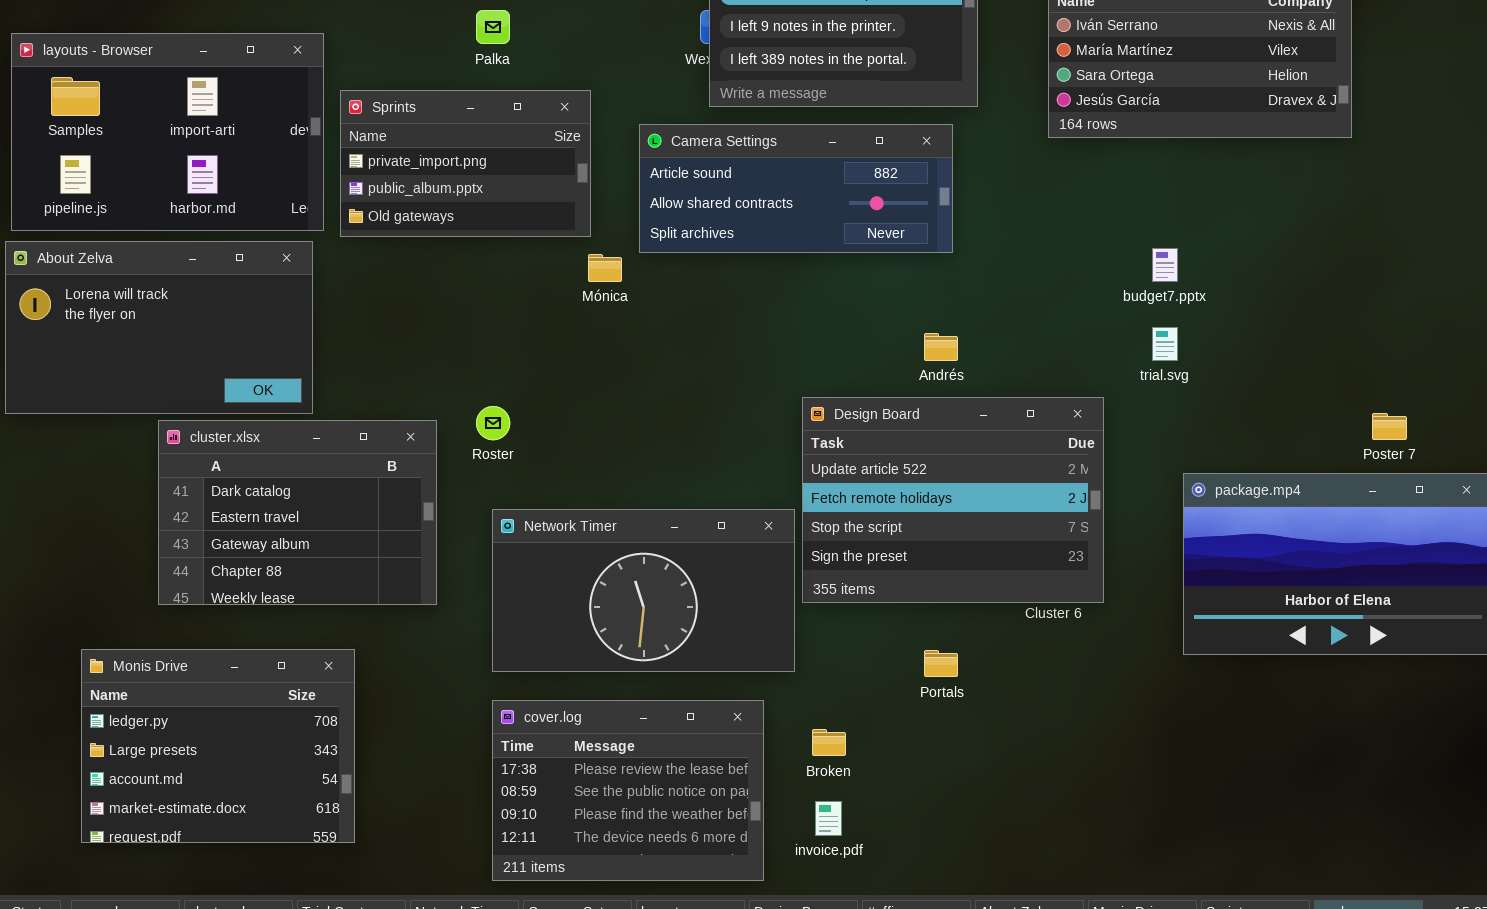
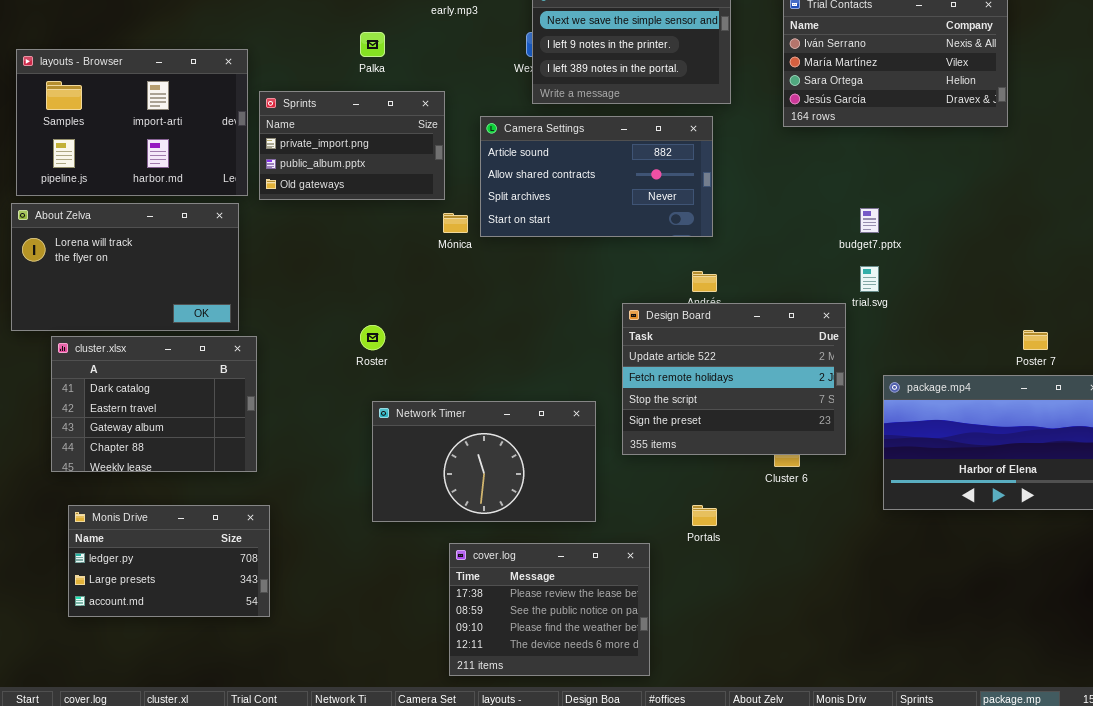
Camera Settings: [639,124,953,253] -> [480,116,713,237], resized
Design Board: [802,397,1104,603] -> [622,303,846,455], moved
cluster.xlsx: [158,420,437,605] -> [51,336,257,472], moved
Monis Drive: [81,649,355,843] -> [68,505,270,617], resized
cover.log: [492,700,764,881] -> [449,543,650,676], moved

